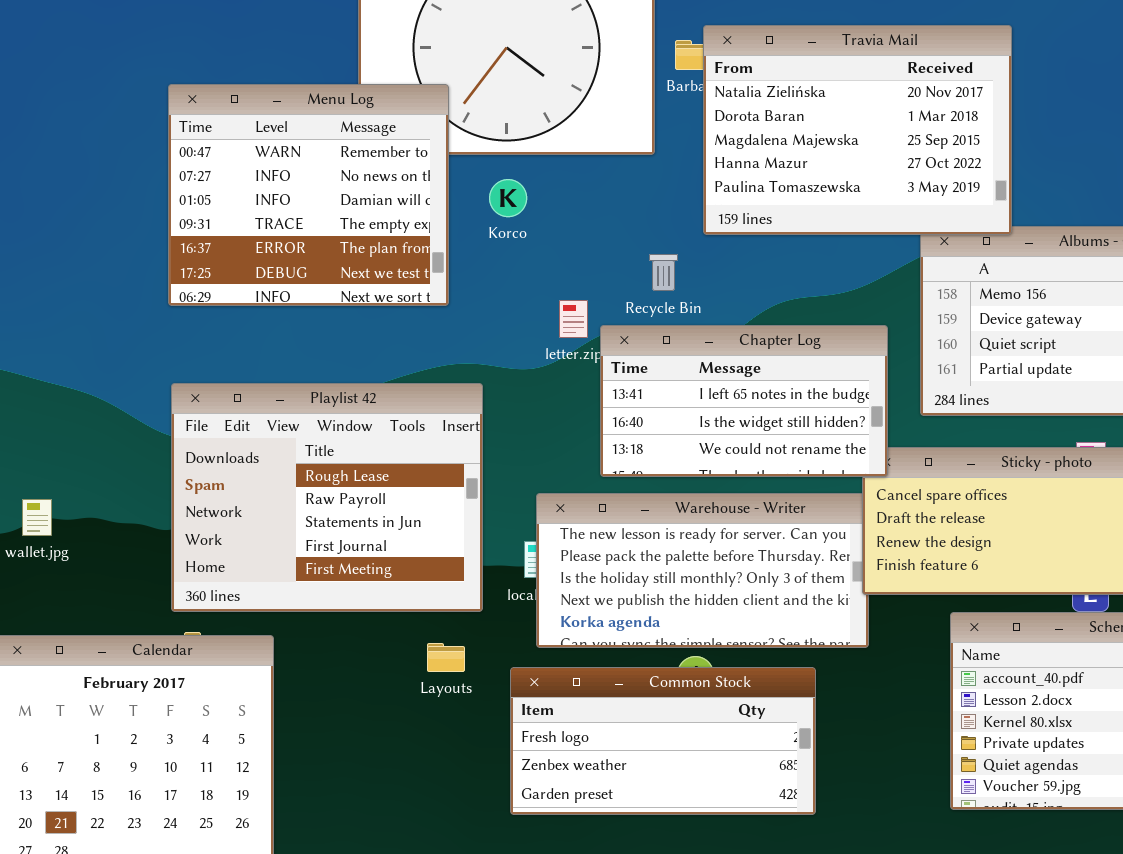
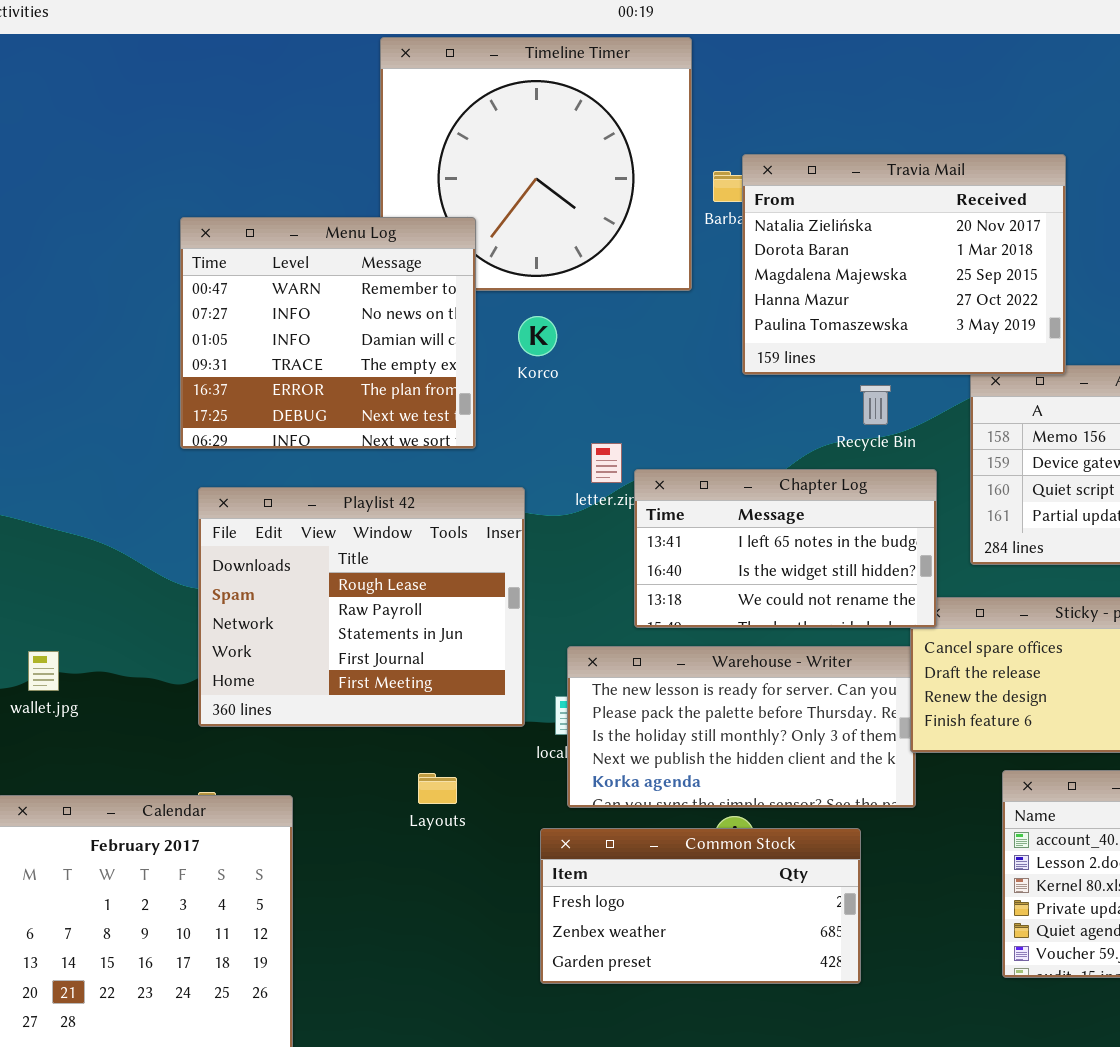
Recycle Bin: [649,254,678,291] -> [860,385,891,425], moved
Playlist 42: [171,383,483,612] -> [198,487,525,727], moved
Layouts: [427,643,465,672] -> [418,773,457,804], moved

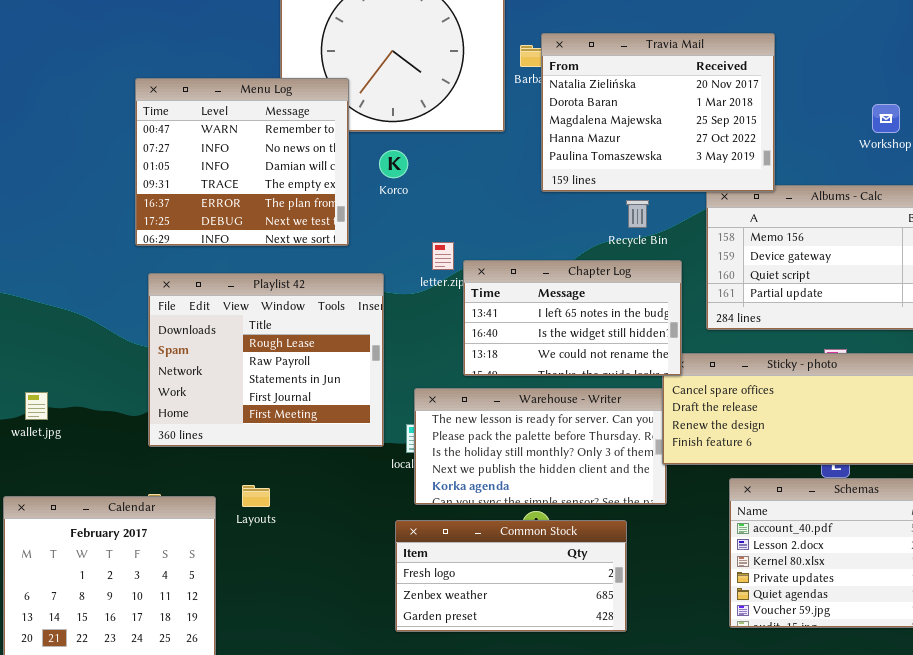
Layouts: [418,773,457,804] -> [242,485,270,507], moved

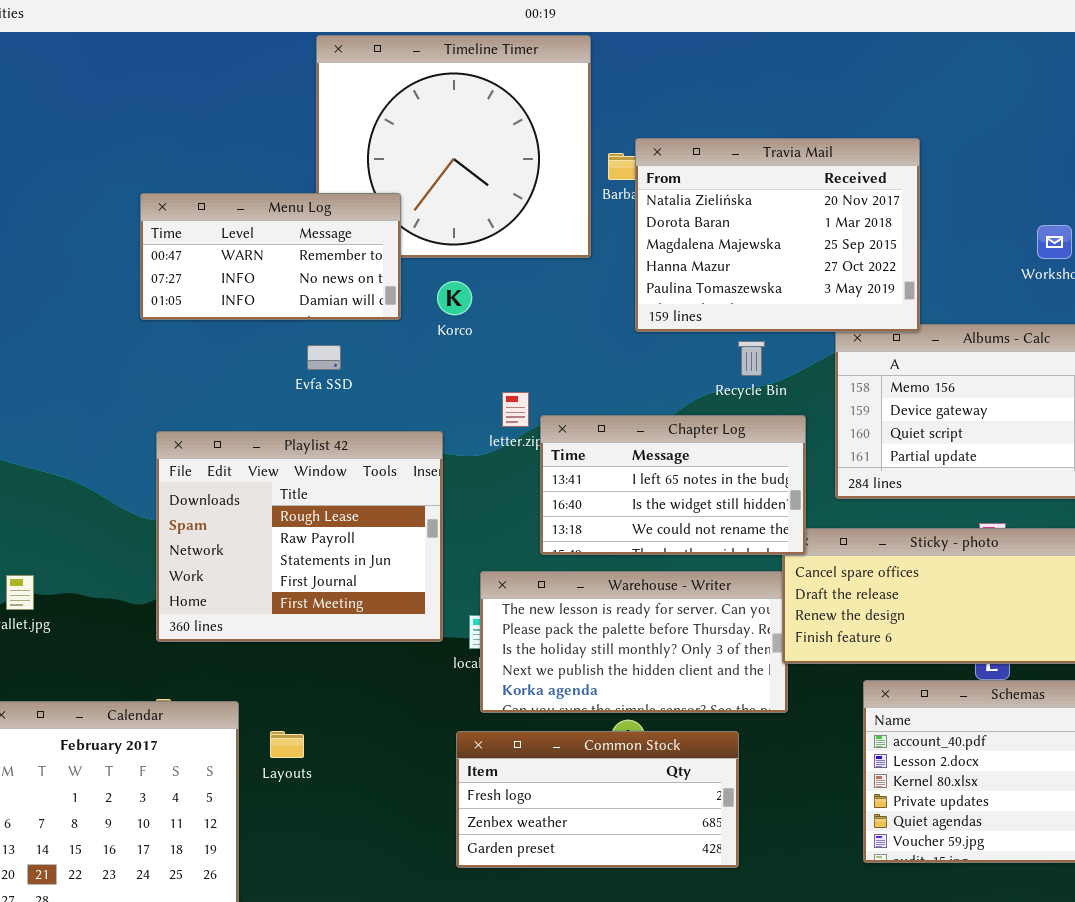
Menu Log: [135,78,349,246] -> [140,193,401,320], resized
Layouts: [242,485,270,507] -> [270,731,304,758], moved

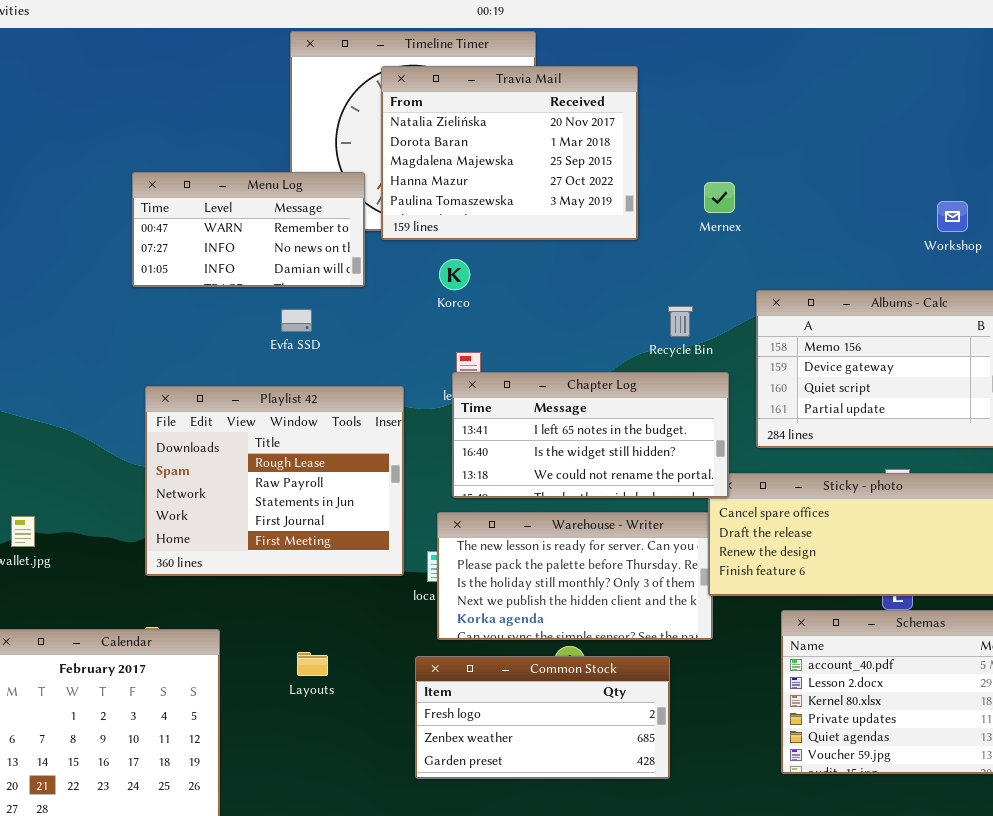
Travia Mail: [635,138,920,332] -> [381,66,638,240], moved
Korco: [437,281,472,315] -> [439,259,470,290], moved
Chapter Log: [540,415,806,555] -> [452,372,729,498], resized
Layouts: [270,731,304,758] -> [297,652,328,676], moved

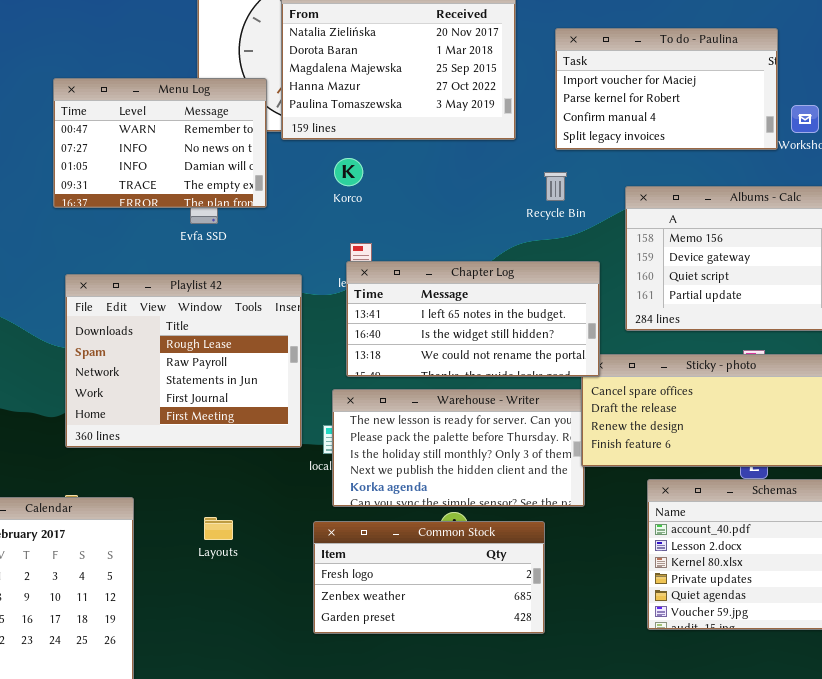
To do - Paulina: none -> [555,28,778,150], opened
Menu Log: [132,172,365,287] -> [53,78,267,208], resized
Recycle Bin: [668,306,693,337] -> [544,172,567,201], moved

